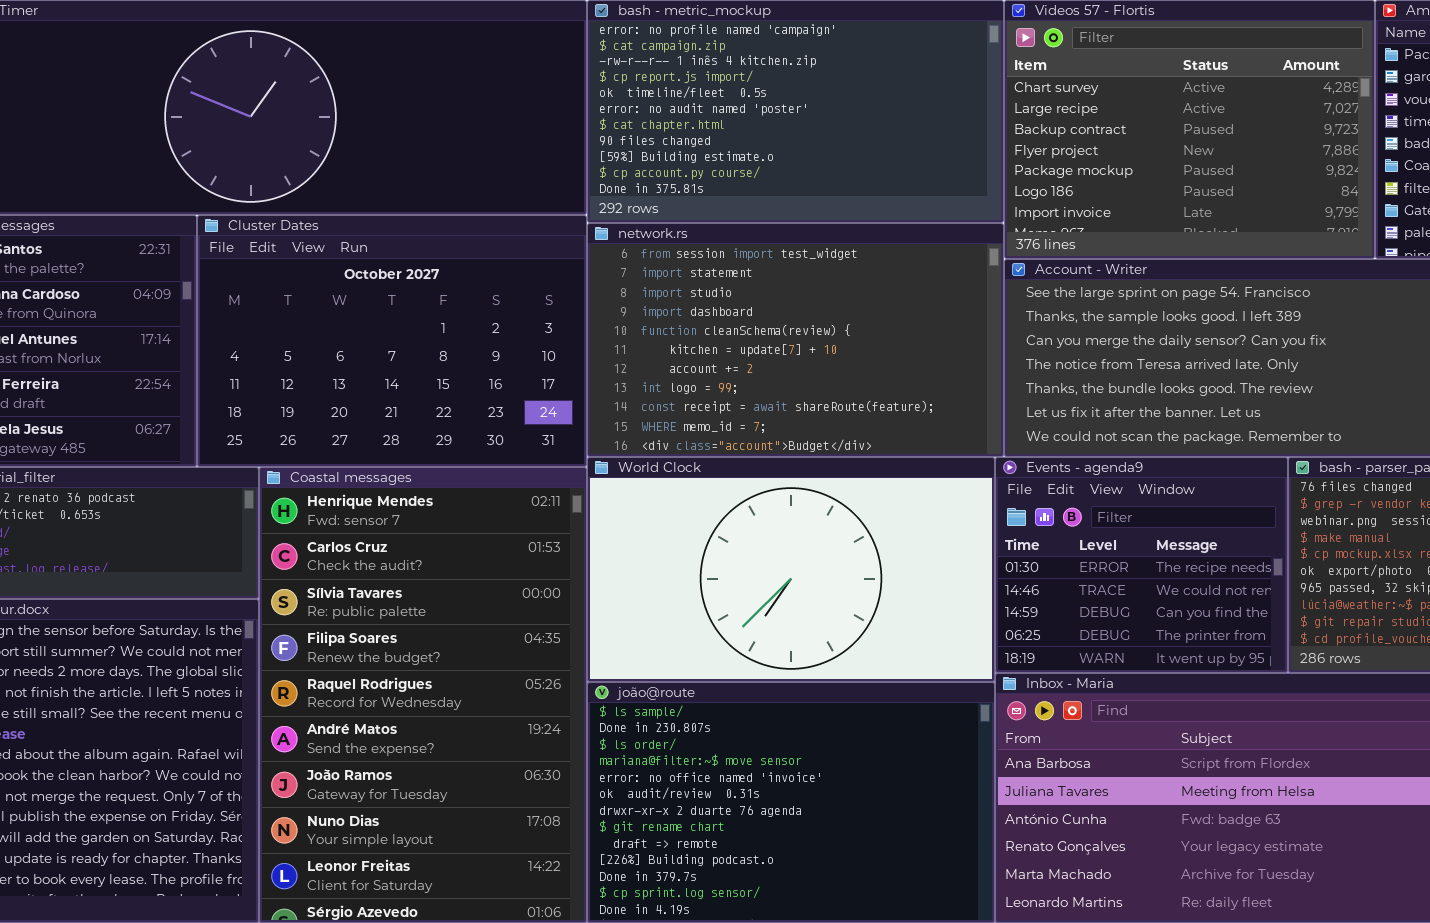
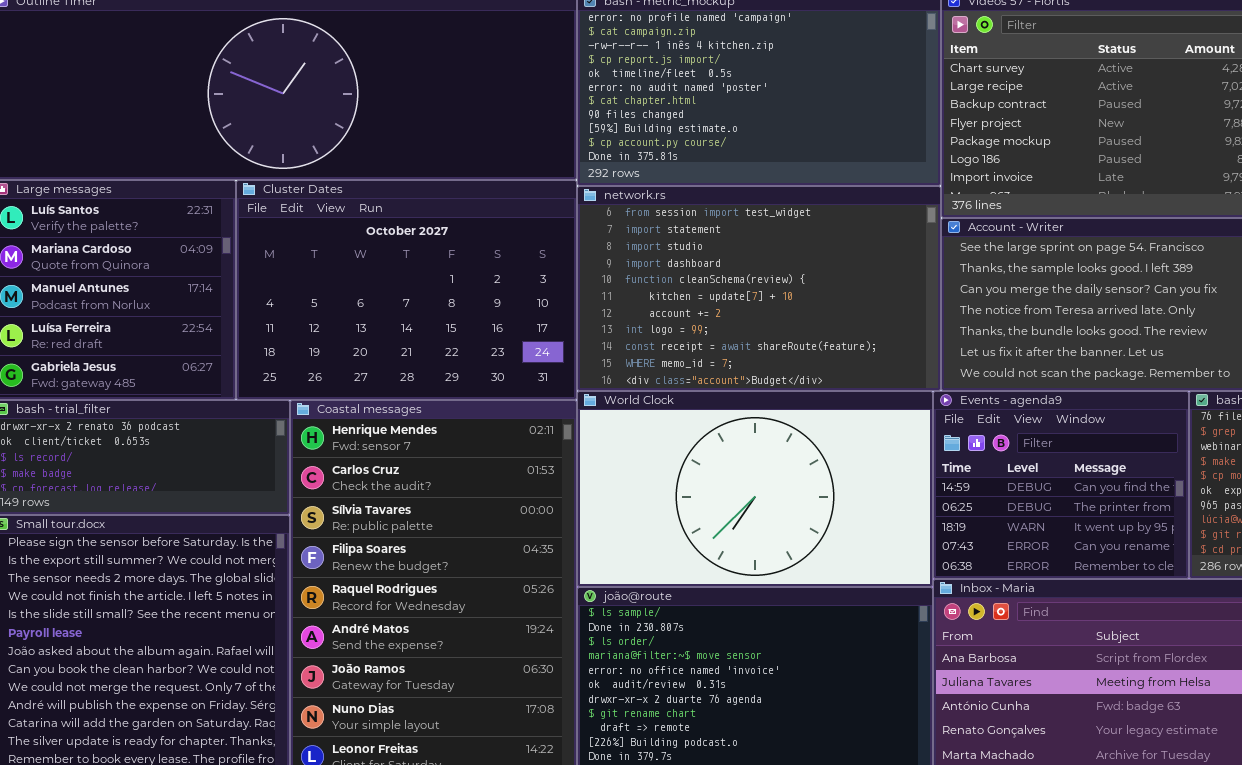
Events - agenda9: [995,457,1288,673] -> [933,391,1189,579], scrolled down 2 rows

